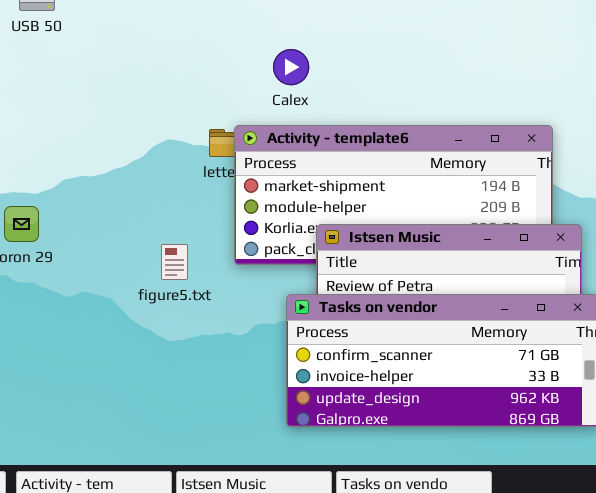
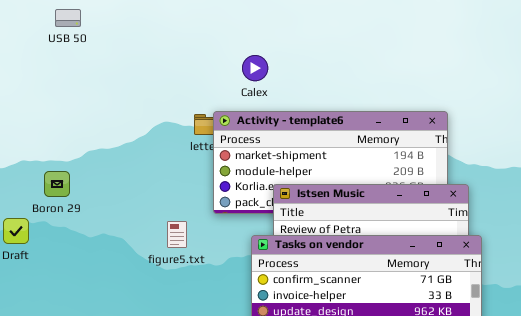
figure5.txt: [161,244,188,280] -> [167,221,187,248], moved

